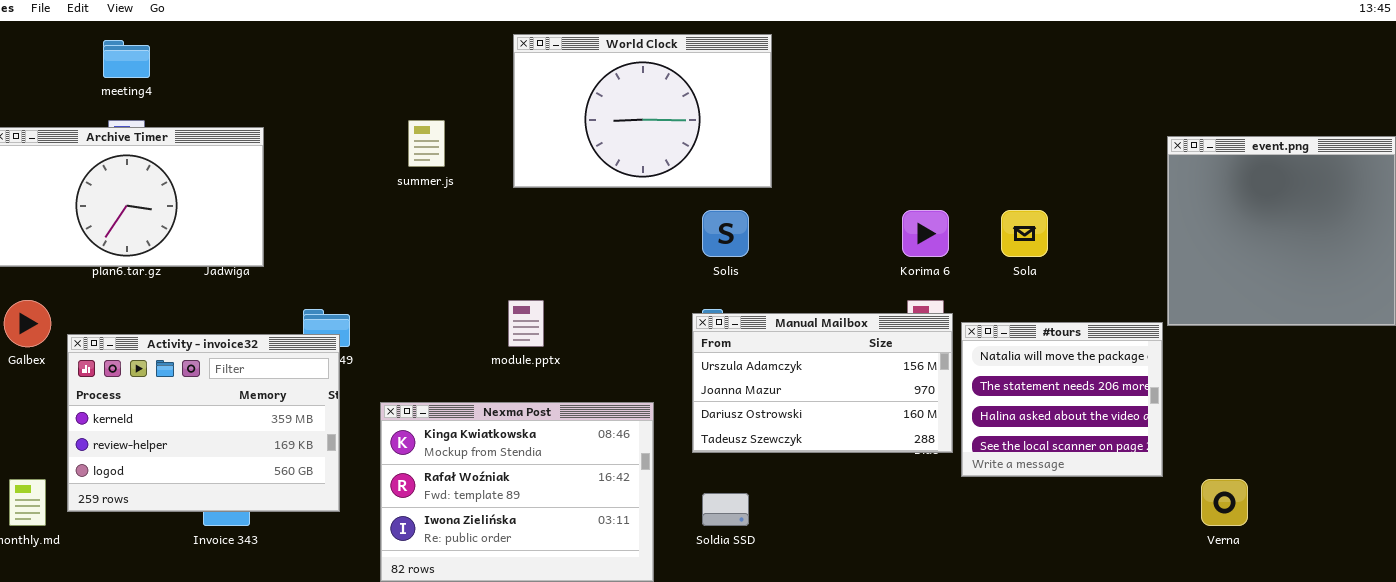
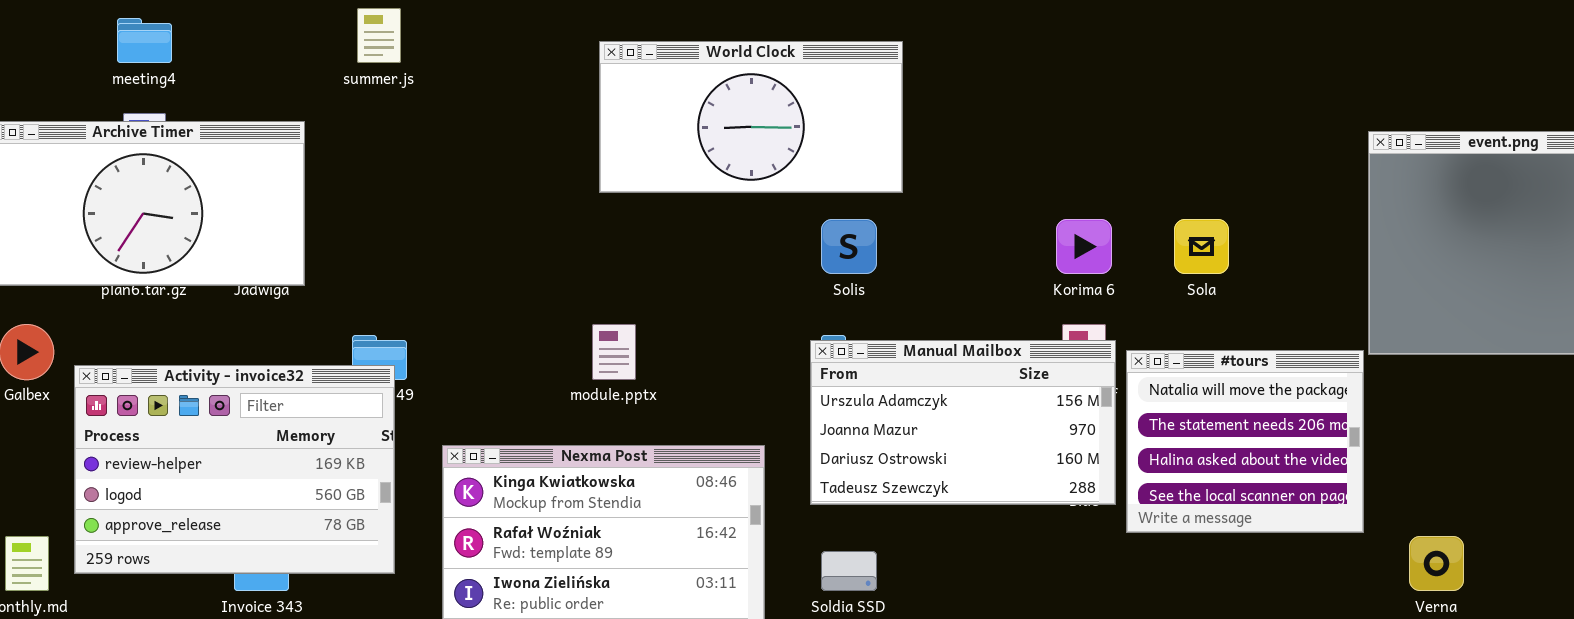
World Clock: [513,34,772,188] -> [599,41,903,193], resized
summer.js: [408,120,445,167] -> [357,8,401,63], moved
Activity - invoice32: [67,334,340,512] -> [74,365,395,574], scrolled down 1 row

